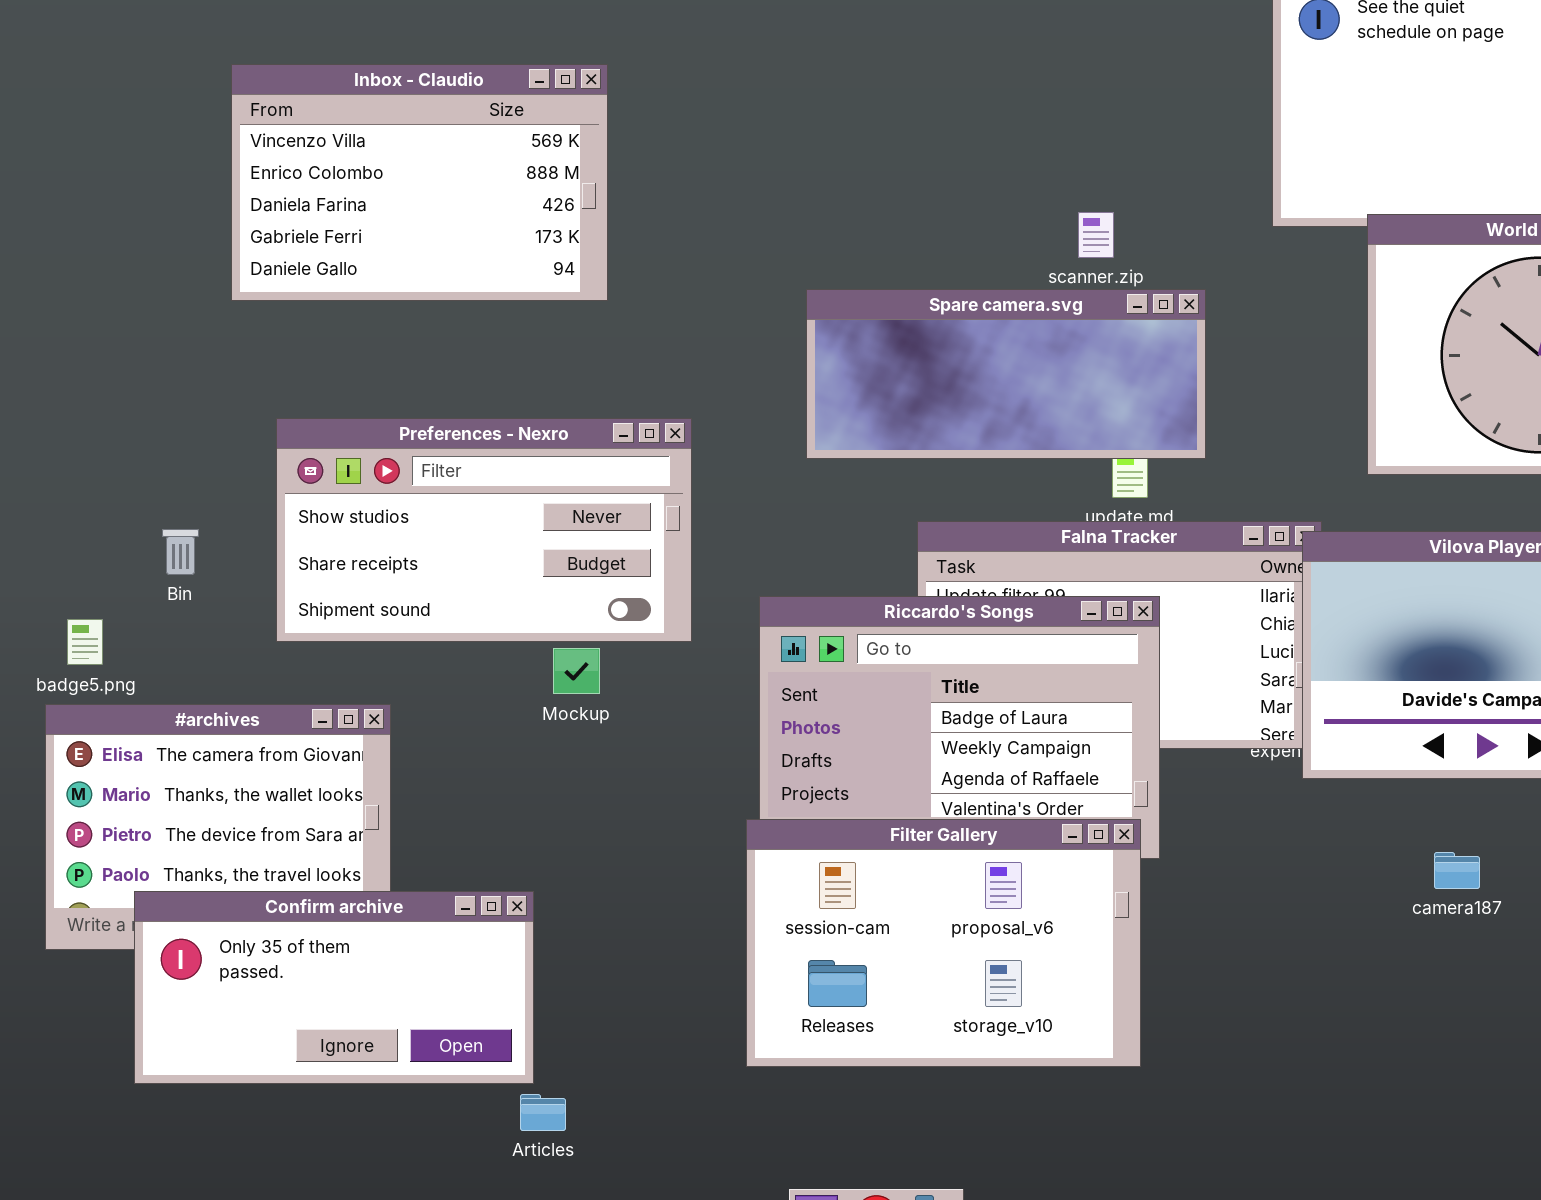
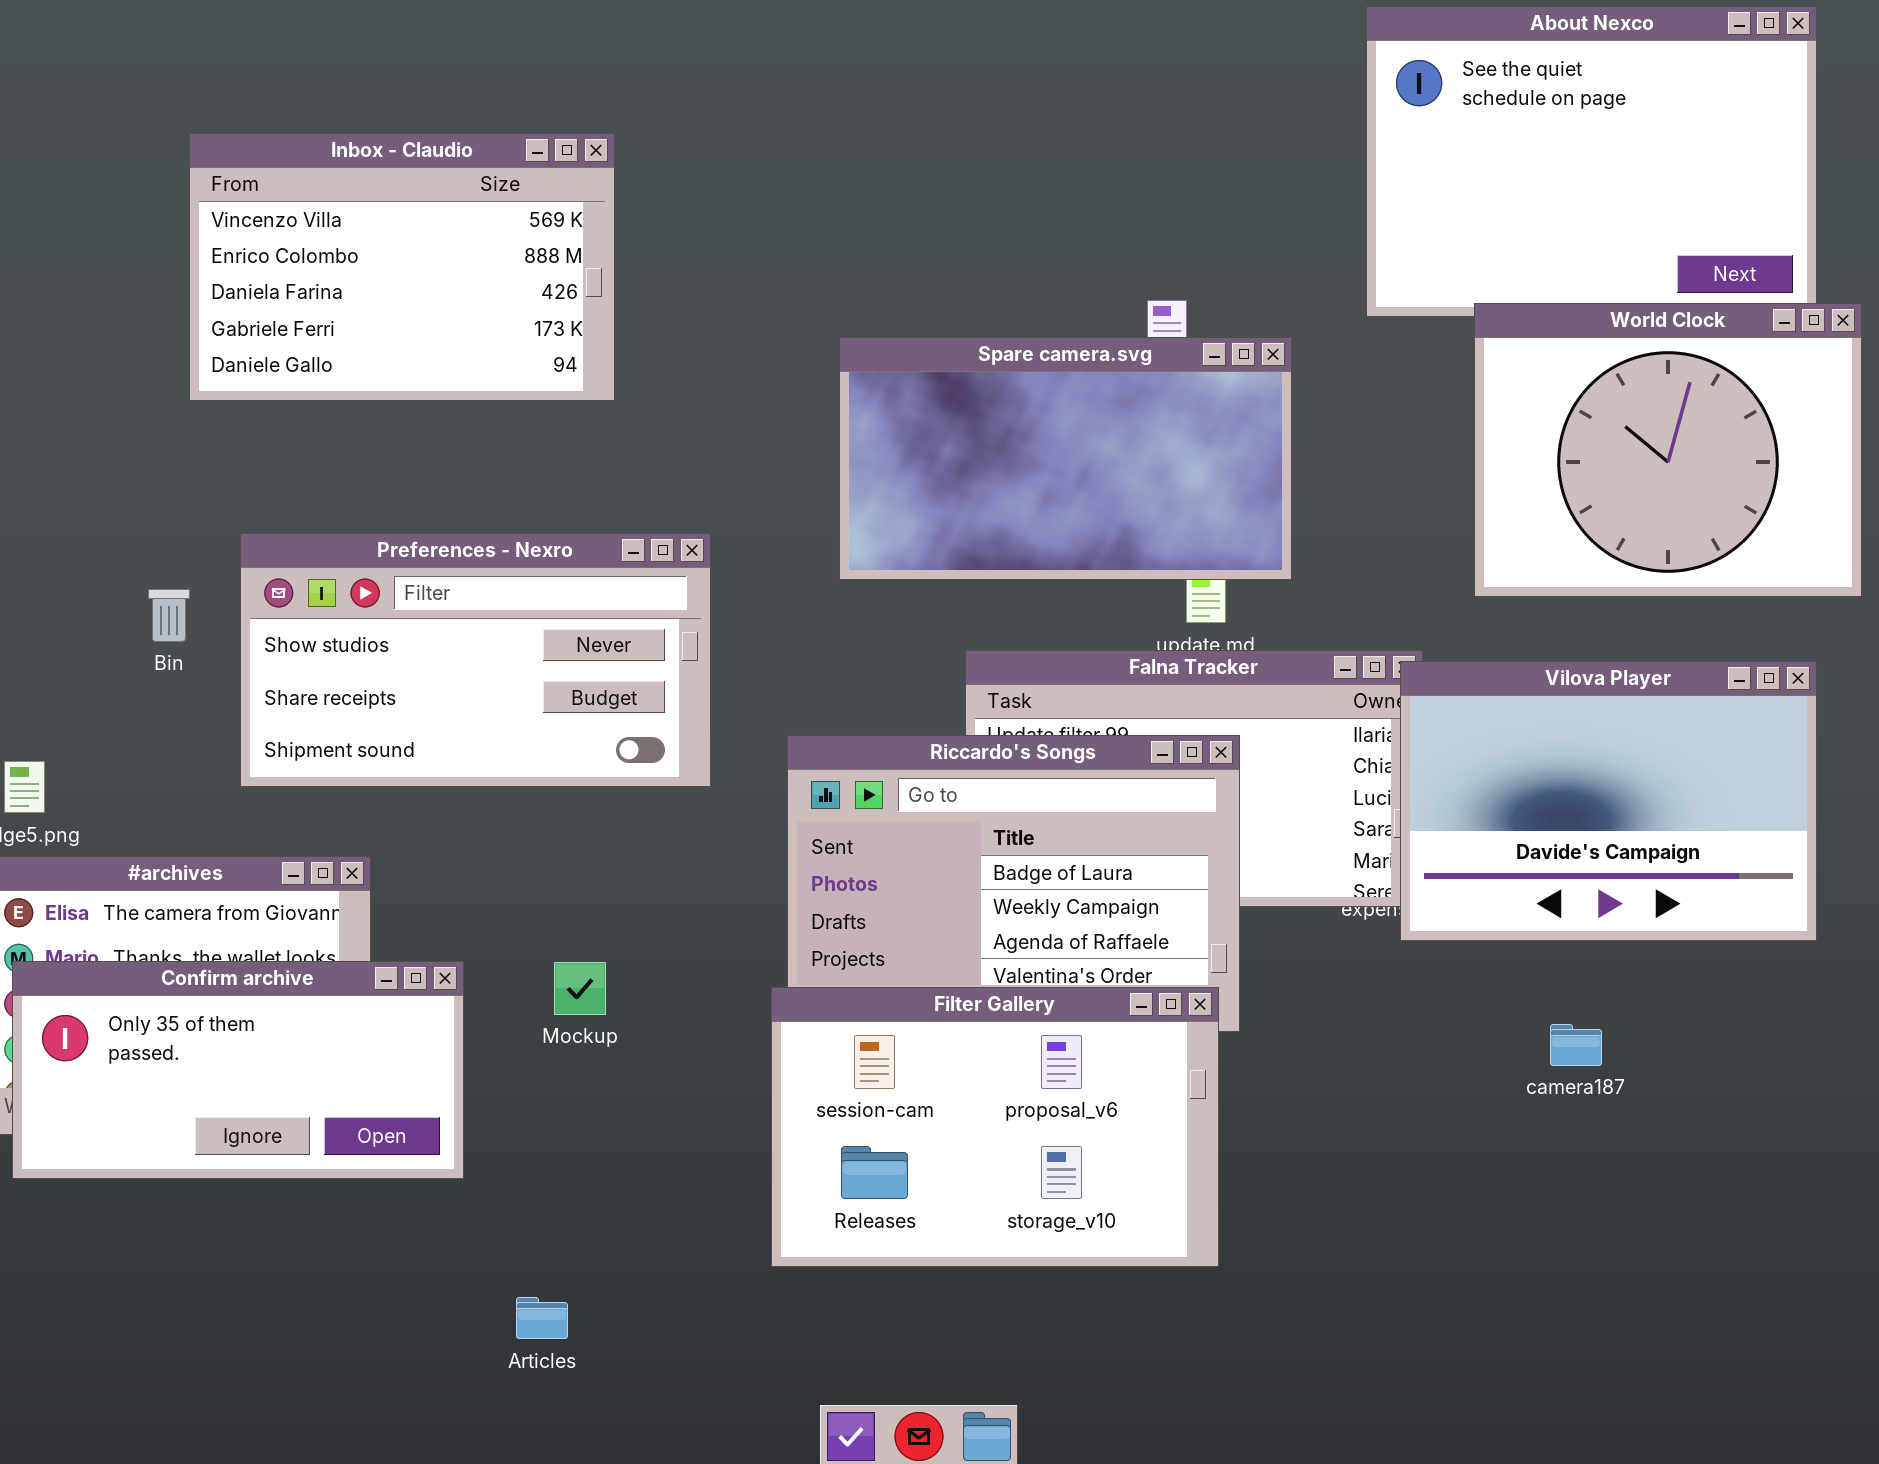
Spare camera.svg: [806,289,1206,459] -> [839,337,1292,580], resized
Bin: [162,529,199,575] -> [148,589,190,642], moved
Mockup: [553,648,600,694] -> [554,962,606,1015], moved
Confirm archive: [134,891,534,1084] -> [12,961,464,1179], moved

